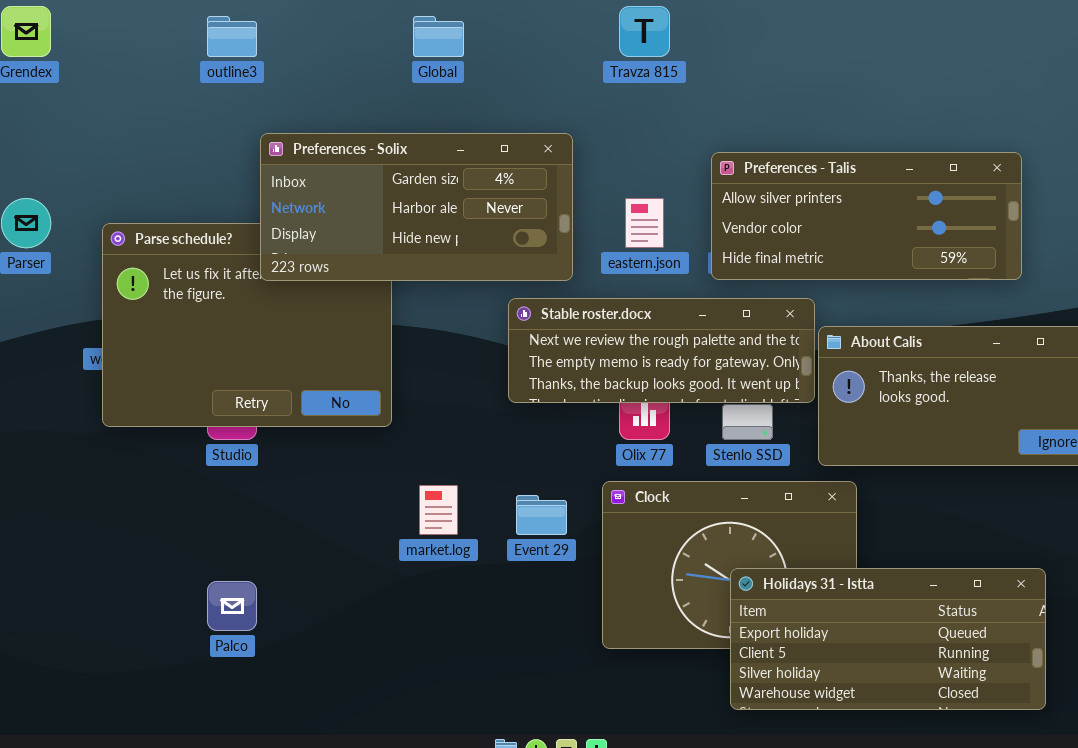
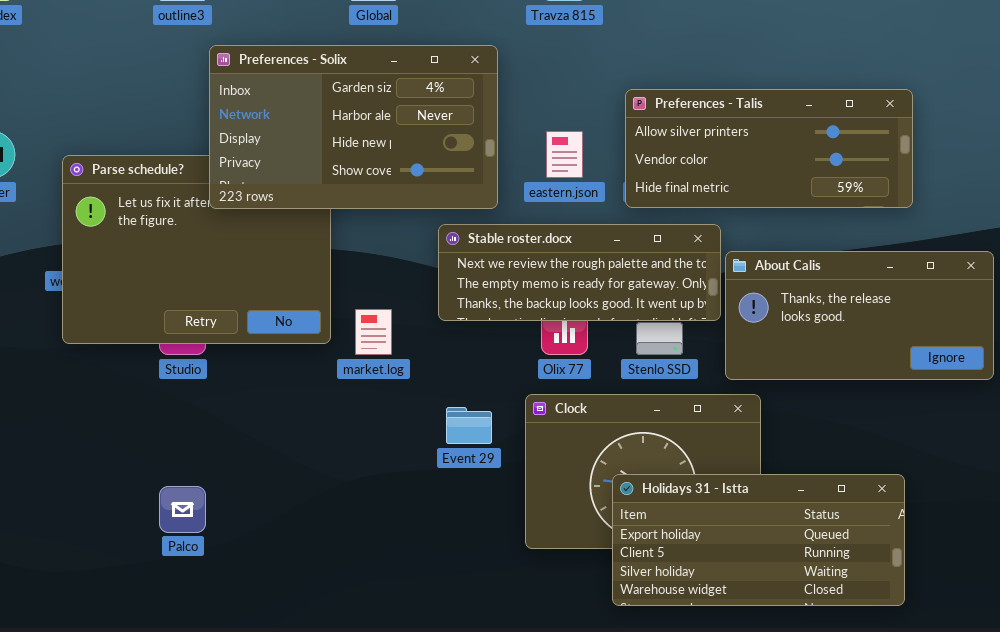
Preferences - Solix: [260,133,573,281] -> [209,45,498,209], resized
market.log: [419,485,458,535] -> [355,309,392,355], moved
Holidays 31 - Istta: [730,568,1046,710] -> [612,474,905,606], moved

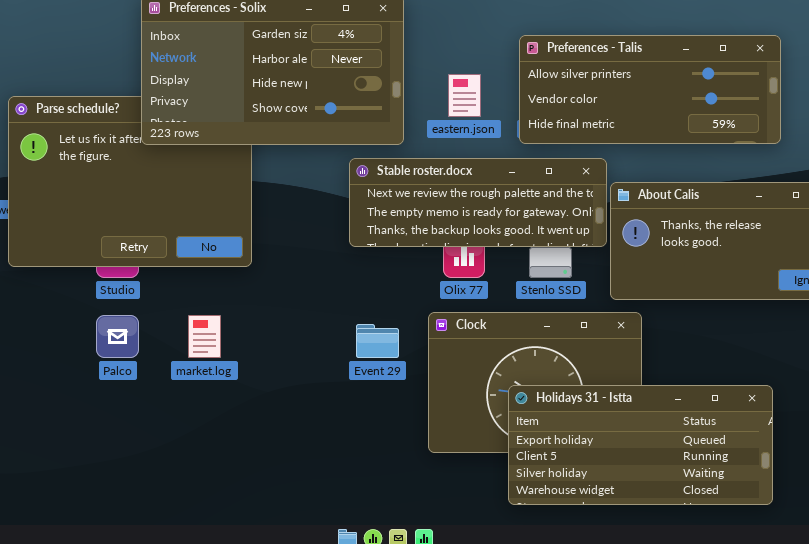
market.log: [355,309,392,355] -> [188,315,221,358], moved
Palco: [159,486,206,533] -> [96,315,139,358], moved

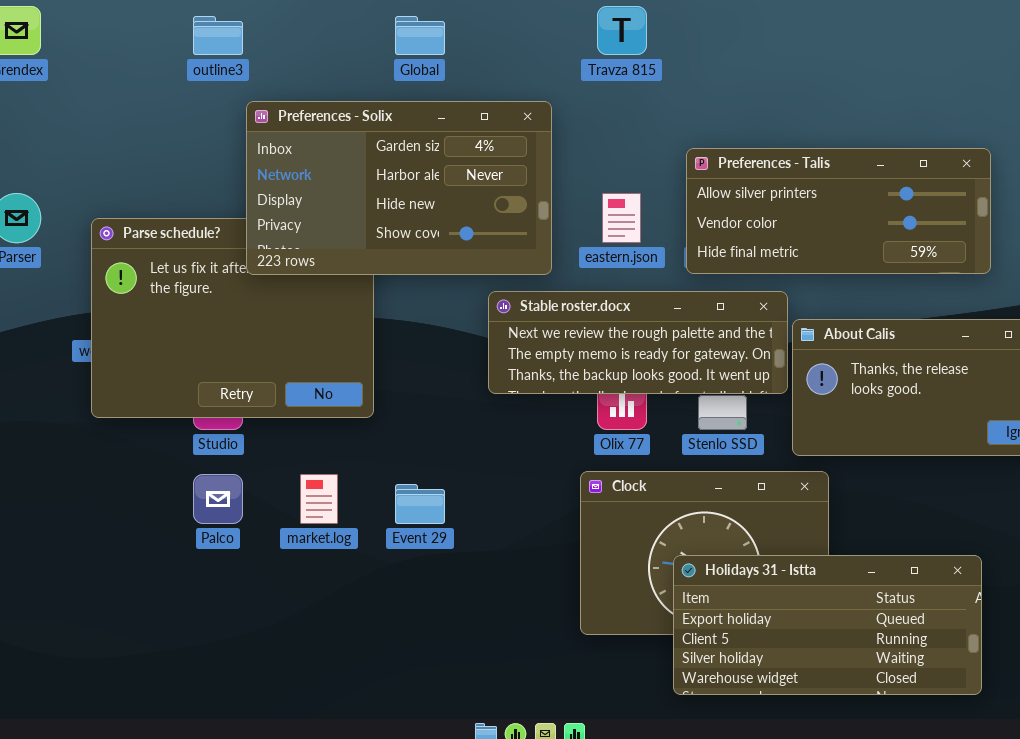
Event 29: [356,324,399,358] -> [395,484,445,524], moved

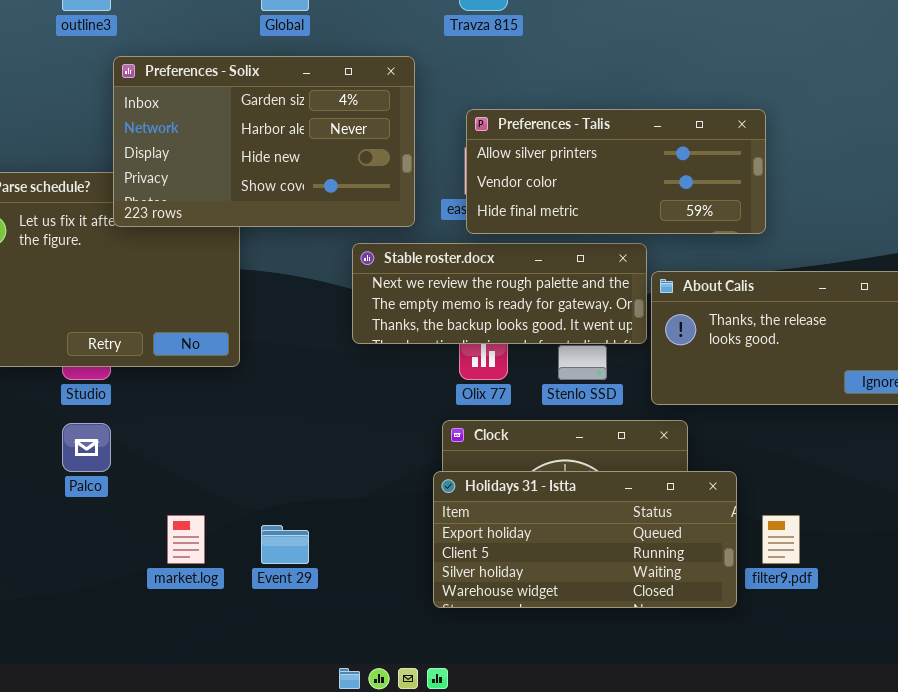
Preferences - Talis: [686,148,991,274] -> [466,109,766,234], moved
market.log: [300,474,338,524] -> [167,515,205,564], moved
Event 29: [395,484,445,524] -> [261,525,309,564], moved
Holidays 31 - Istta: [673,555,982,695] -> [433,471,737,608], moved

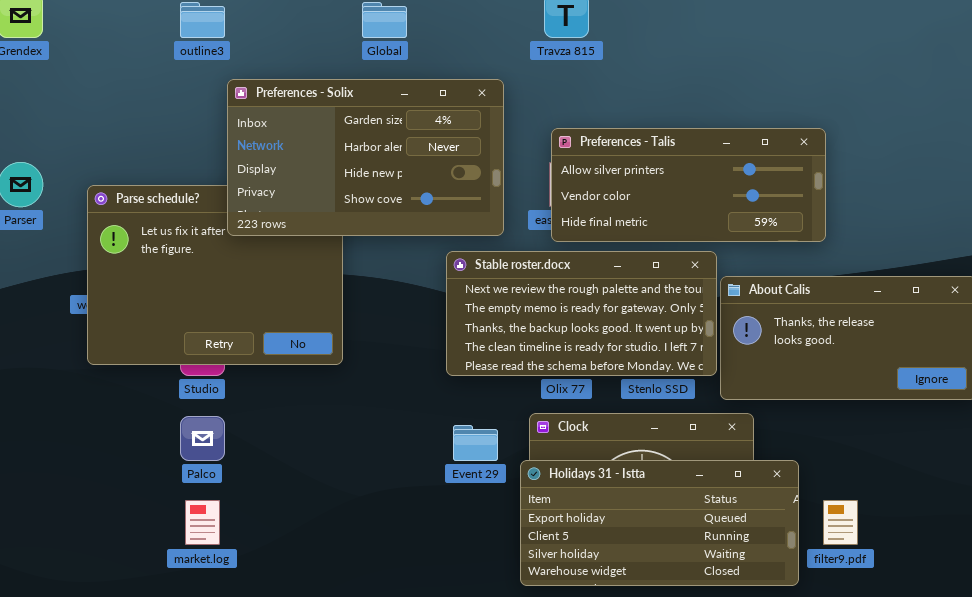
Stable roster.docx: [352,243,647,344] -> [446,251,717,376], resized
market.log: [167,515,205,564] -> [185,500,220,545], moved
Event 29: [261,525,309,564] -> [453,425,498,461], moved

